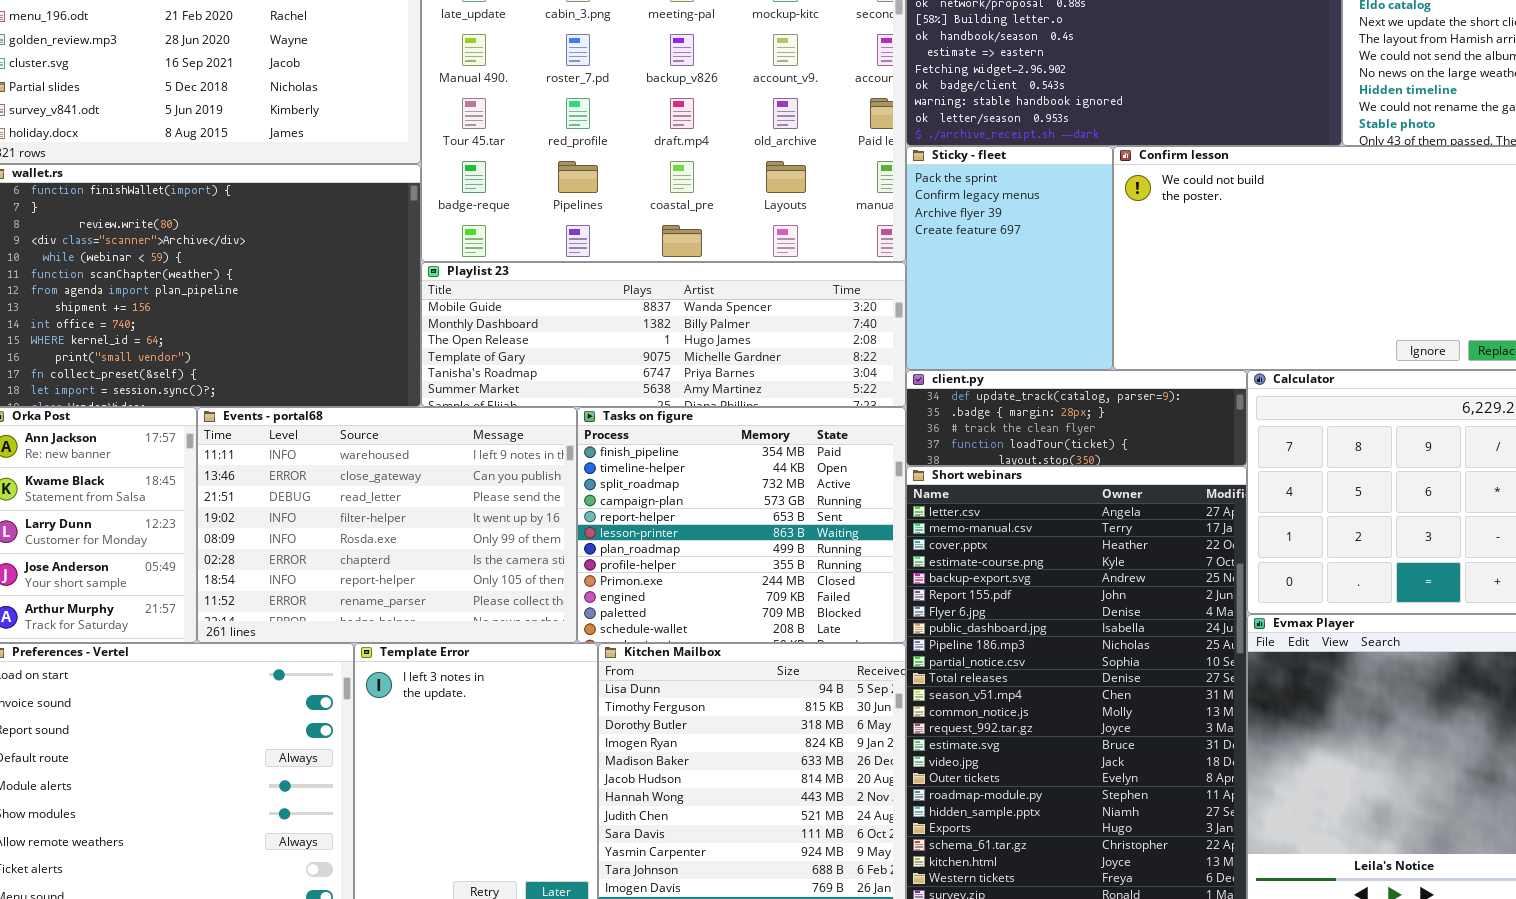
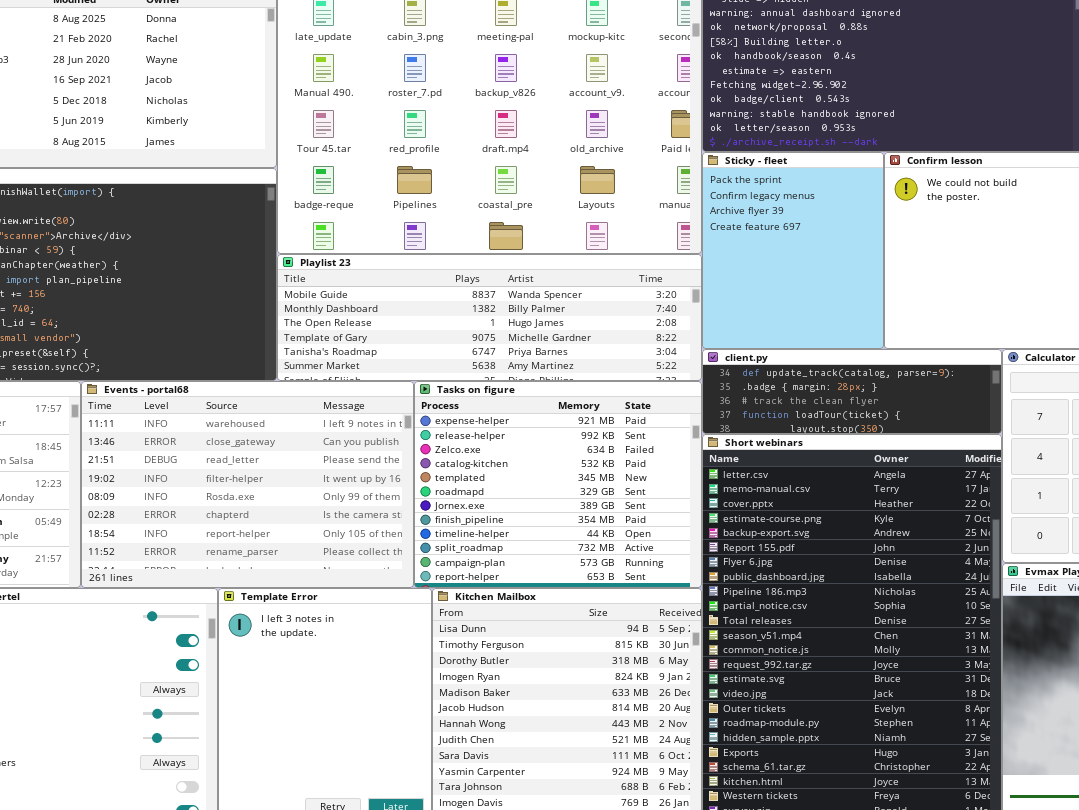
Tasks on figure: [577,407,906,643] -> [414,381,702,588], scrolled up 7 rows

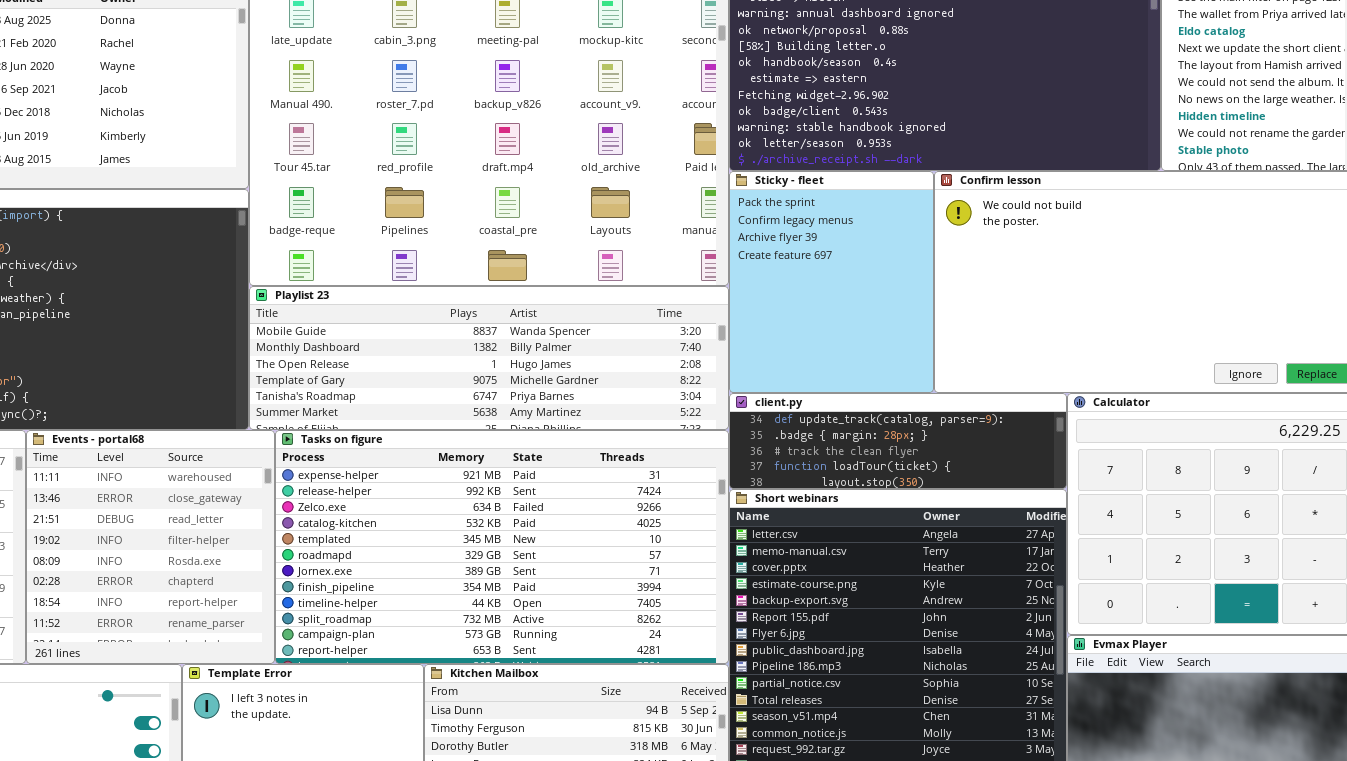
Events - portal68: [81,381,414,588] -> [26,430,275,664], resized
Tasks on figure: [414,381,702,588] -> [275,430,729,664], resized

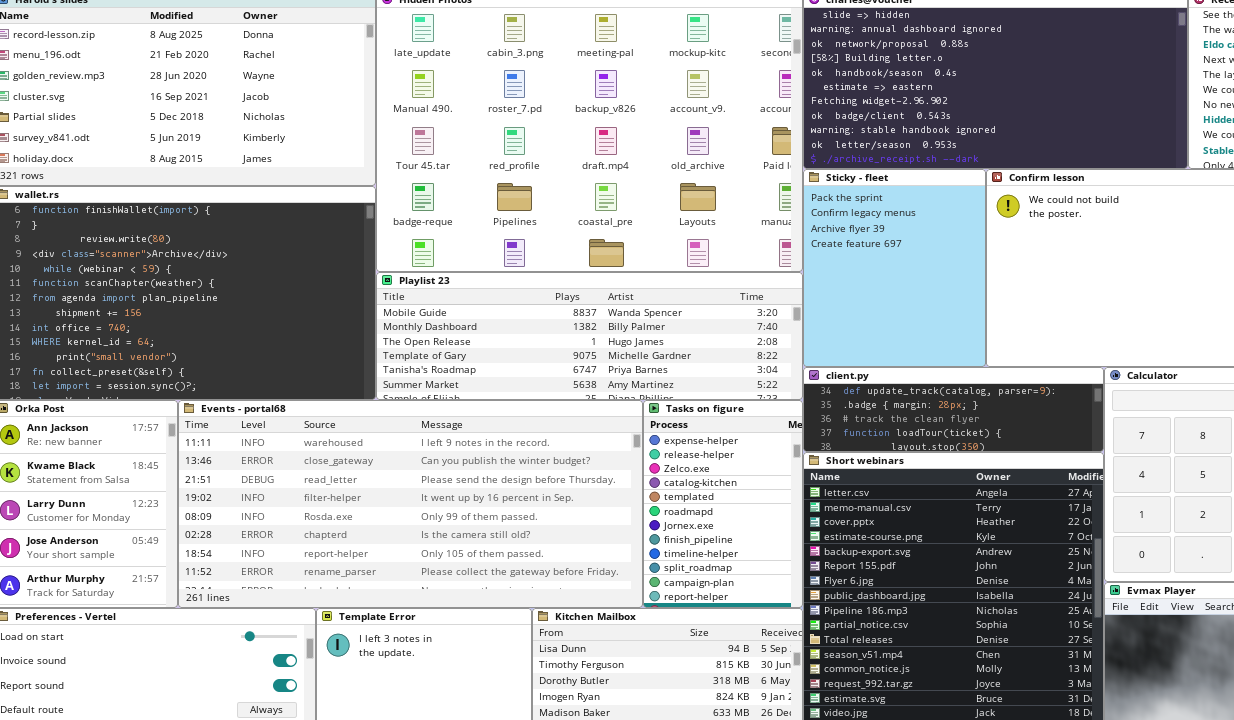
Events - portal68: [26,430,275,664] -> [178,400,643,608], resized
Tasks on figure: [275,430,729,664] -> [643,400,803,608], resized

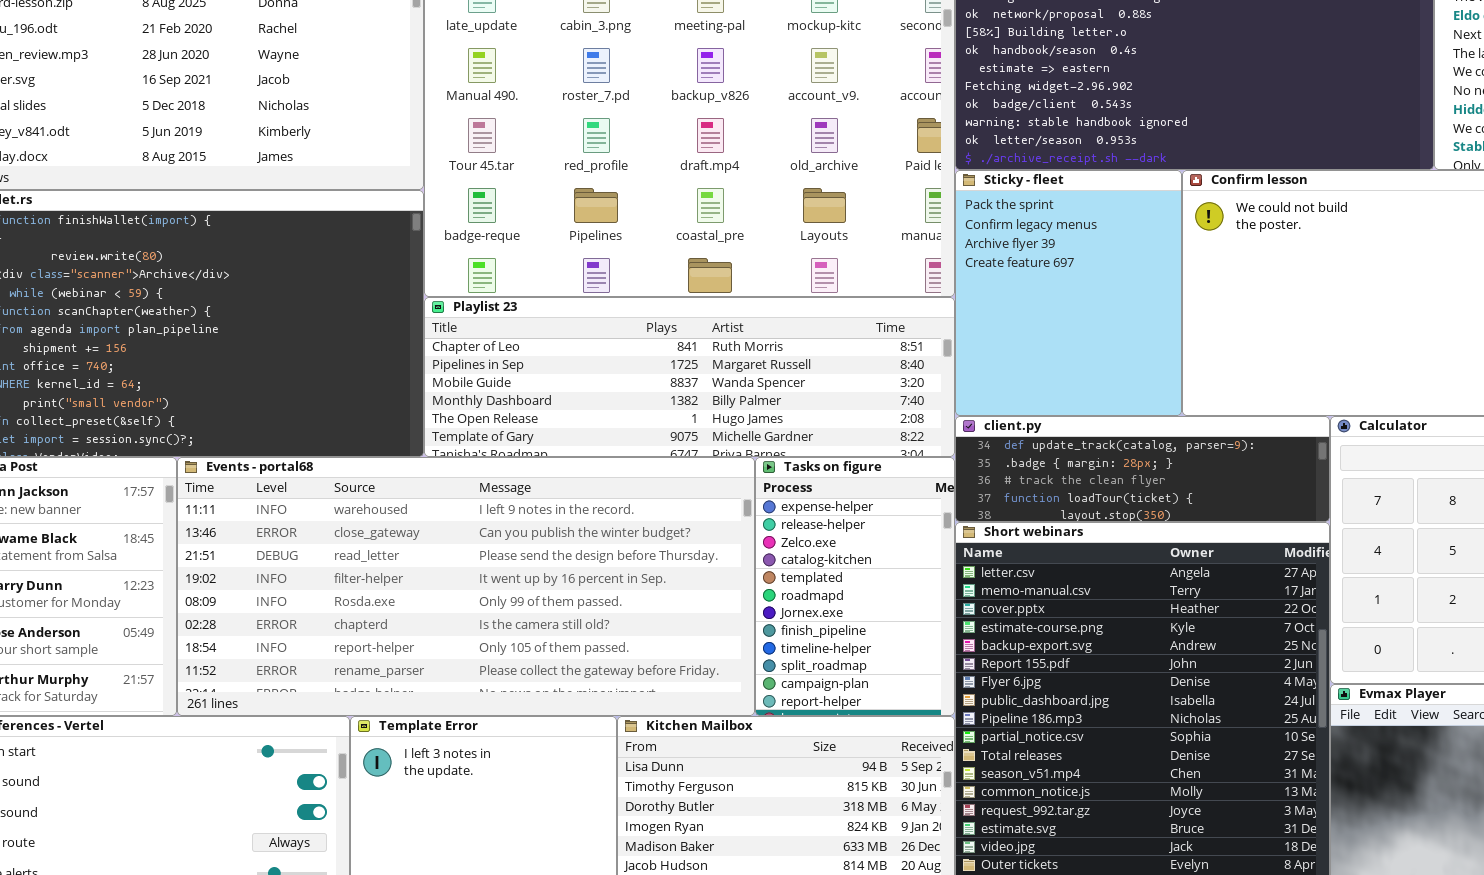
Playlist 23: [376,272,803,400] -> [424,297,955,457], scrolled up 2 rows

